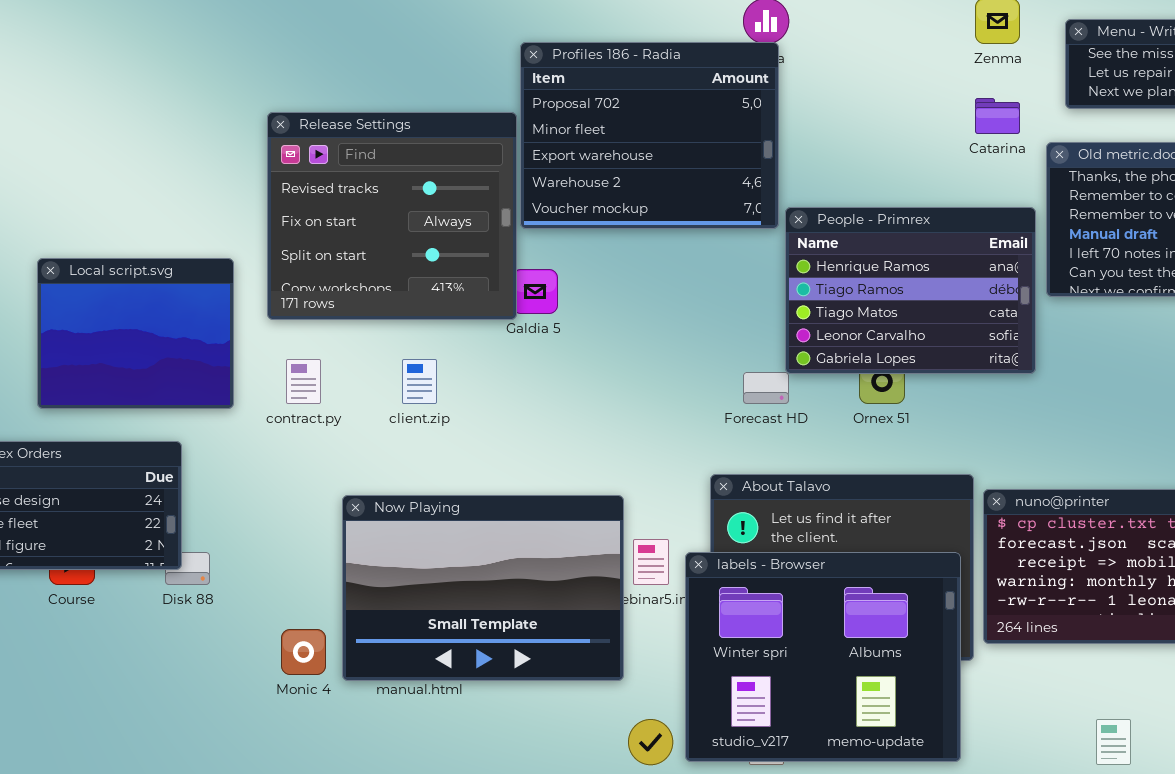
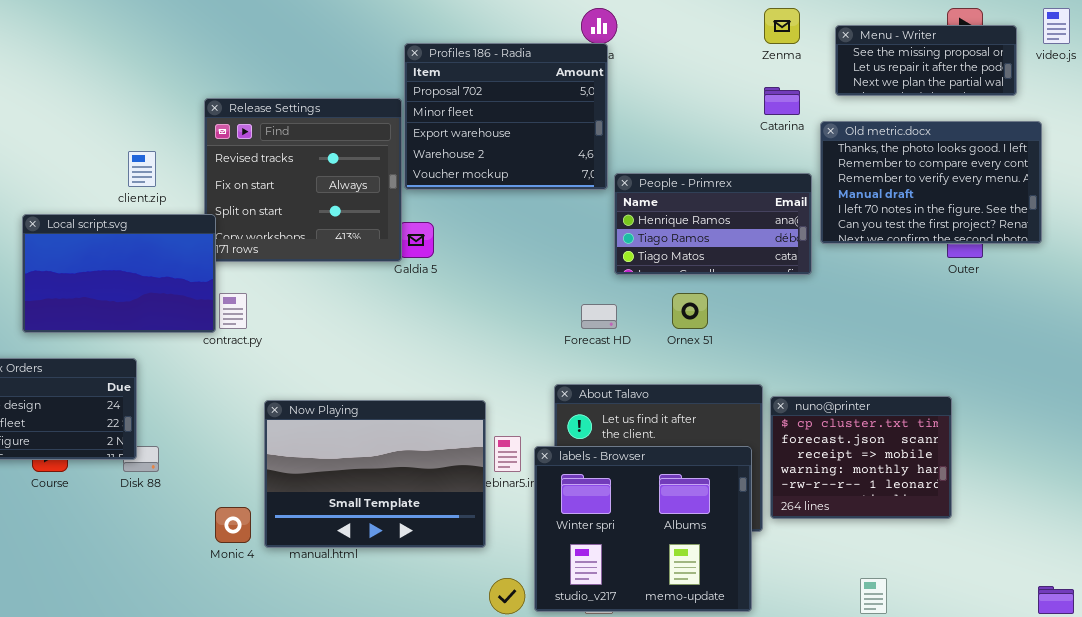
People - Primrex: [785,207,1036,374] -> [614,173,812,275], resized
Local script.svg: [37,258,234,409] -> [22,214,216,333], resized
client.zip: [402,359,437,404] -> [128,151,156,187], moved

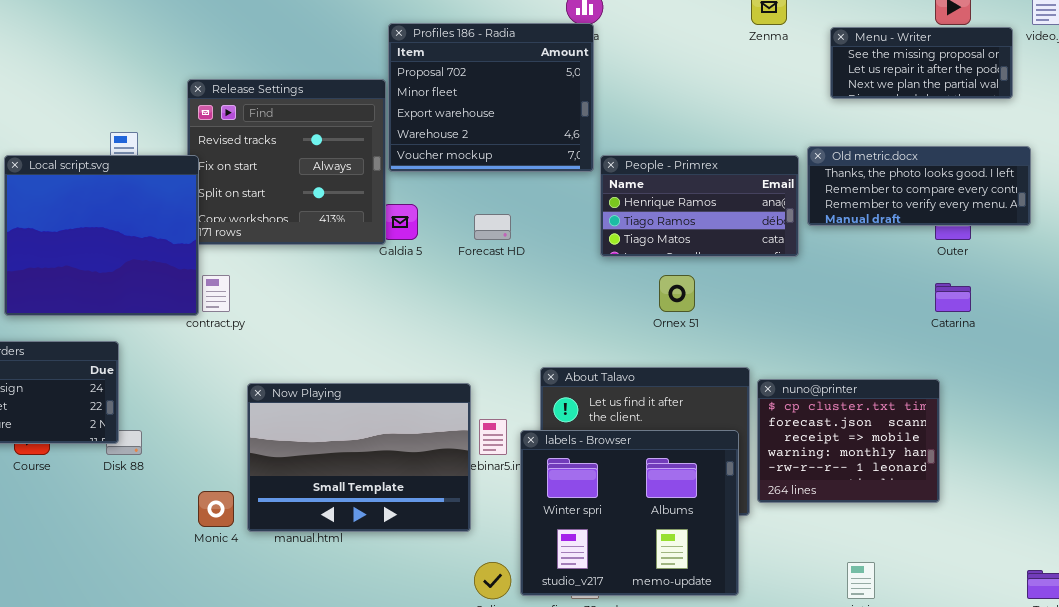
Menu - Writer: [835,25,1017,96] -> [830,27,1013,99], moved
Catarina: [764,87,800,115] -> [935,283,971,312], moved
Old metric.docx: [820,121,1042,244] -> [807,146,1031,226], resized
Local script.svg: [22,214,216,333] -> [4,155,199,316], resized
Forecast HD: [581,304,617,329] -> [474,214,511,240], moved

